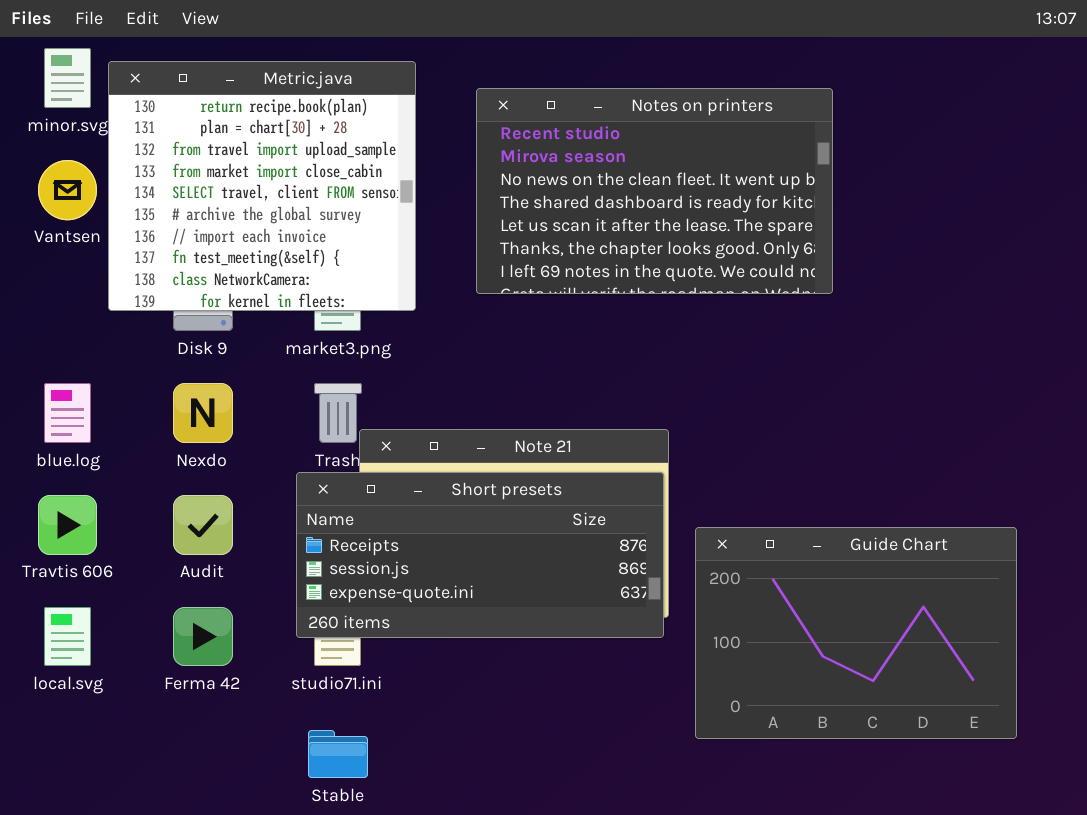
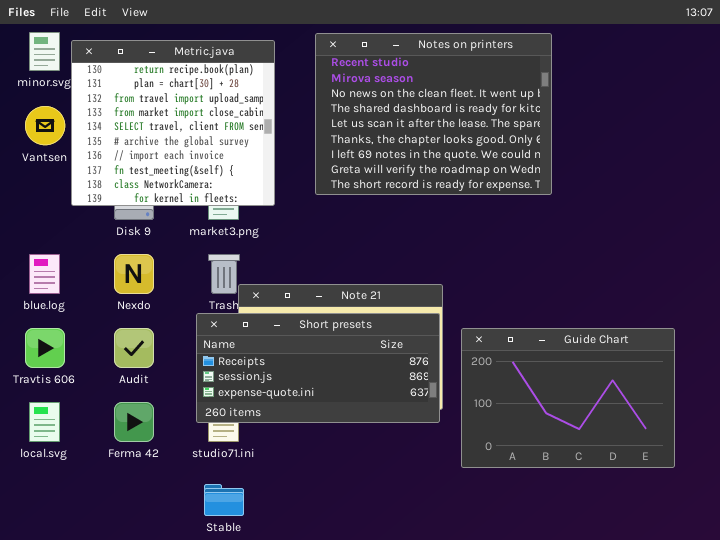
Notes on printers: [476,88,833,294] -> [315,33,552,195], resized
Guide Chart: [695,527,1017,739] -> [461,328,675,468], moved

